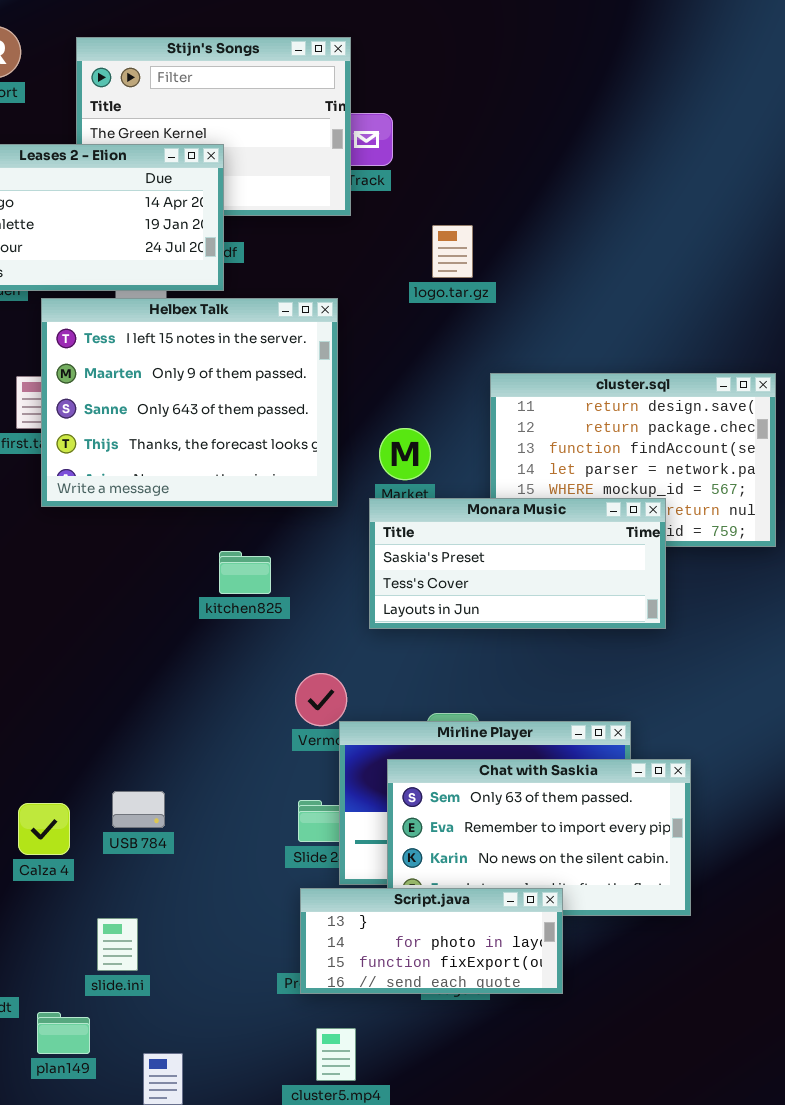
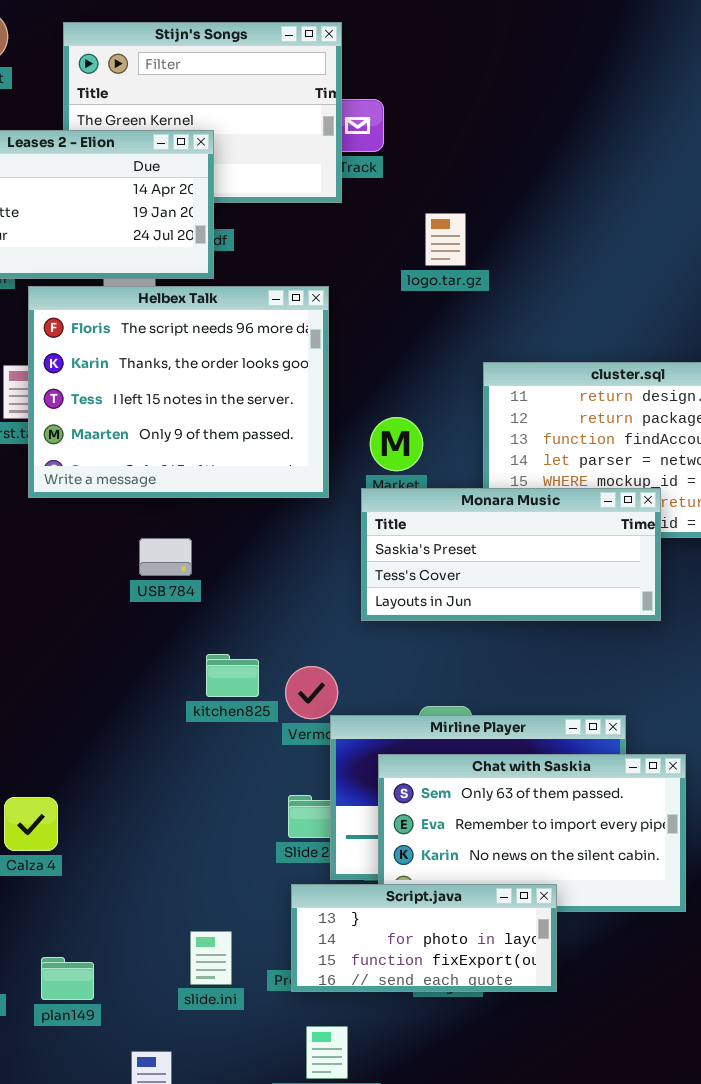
Helbex Talk: [41,298,338,507] -> [28,286,329,498], scrolled up 2 rows
kitchen825: [219,551,271,594] -> [206,654,259,697], moved
USB 784: [112,791,165,828] -> [139,538,192,576], moved
slide.ini: [97,918,138,971] -> [190,931,232,985], moved
plan149: [37,1012,90,1054] -> [41,957,94,1000], moved

